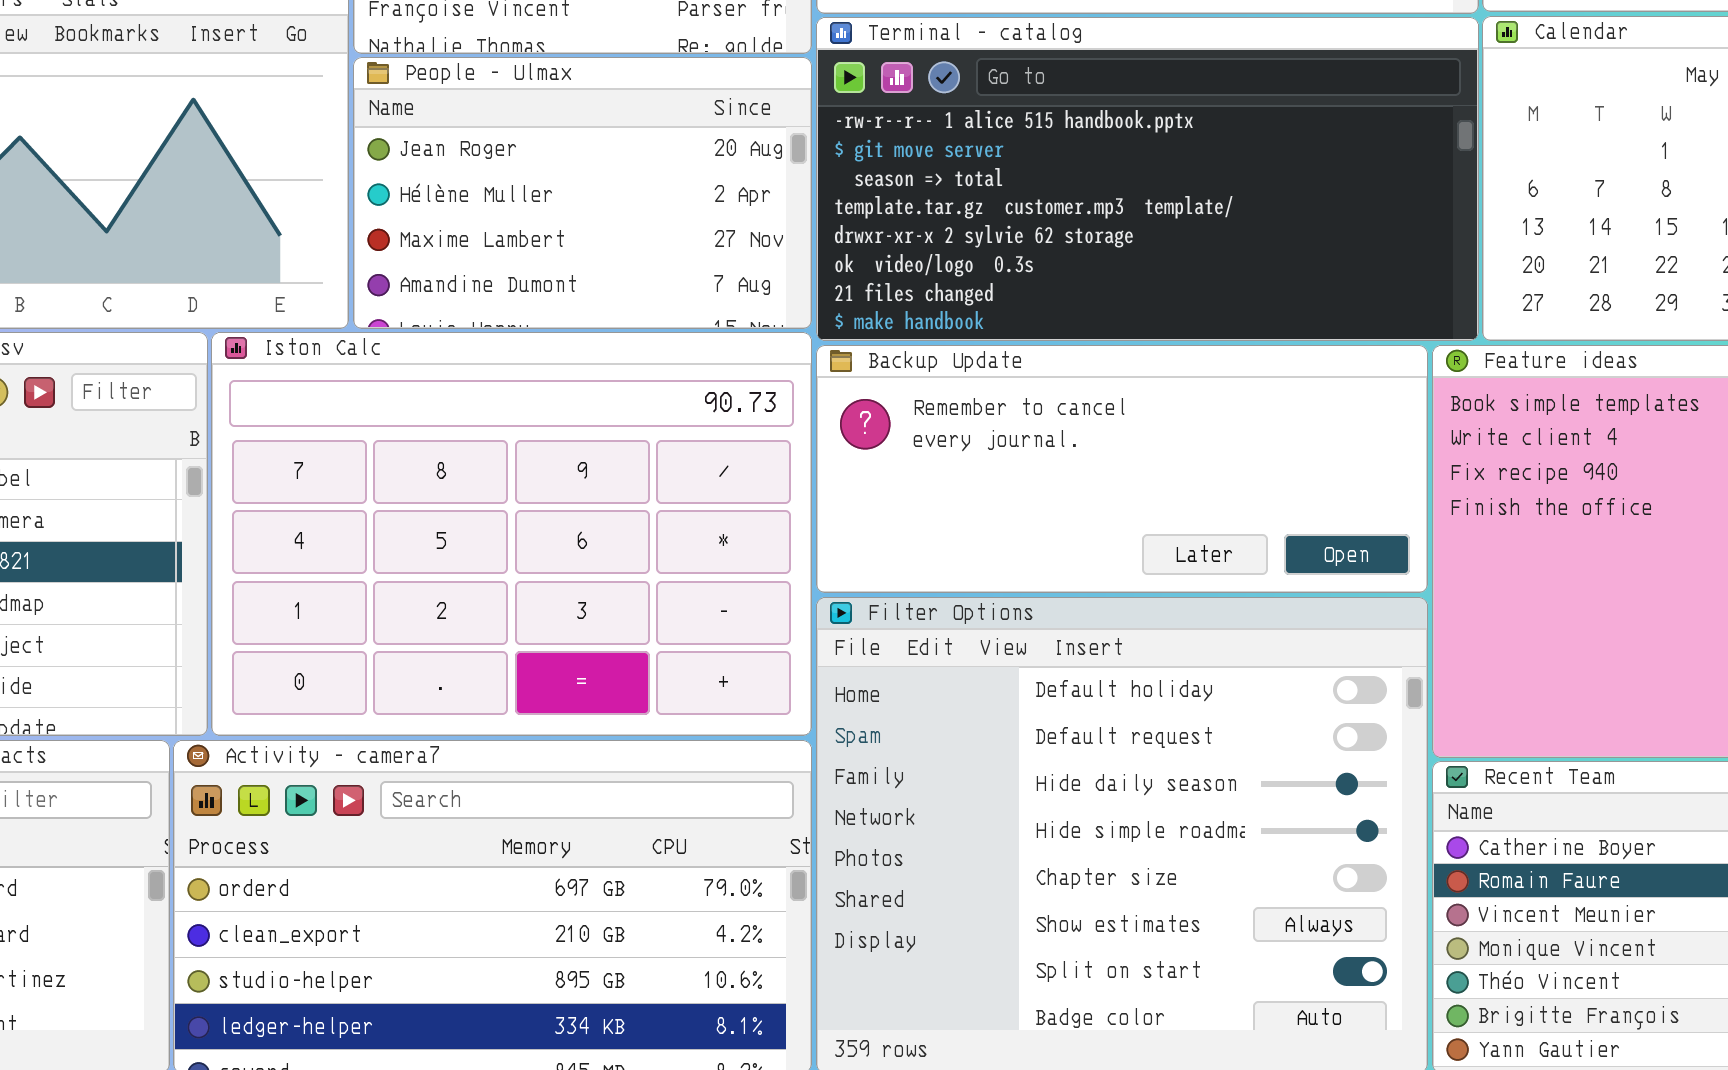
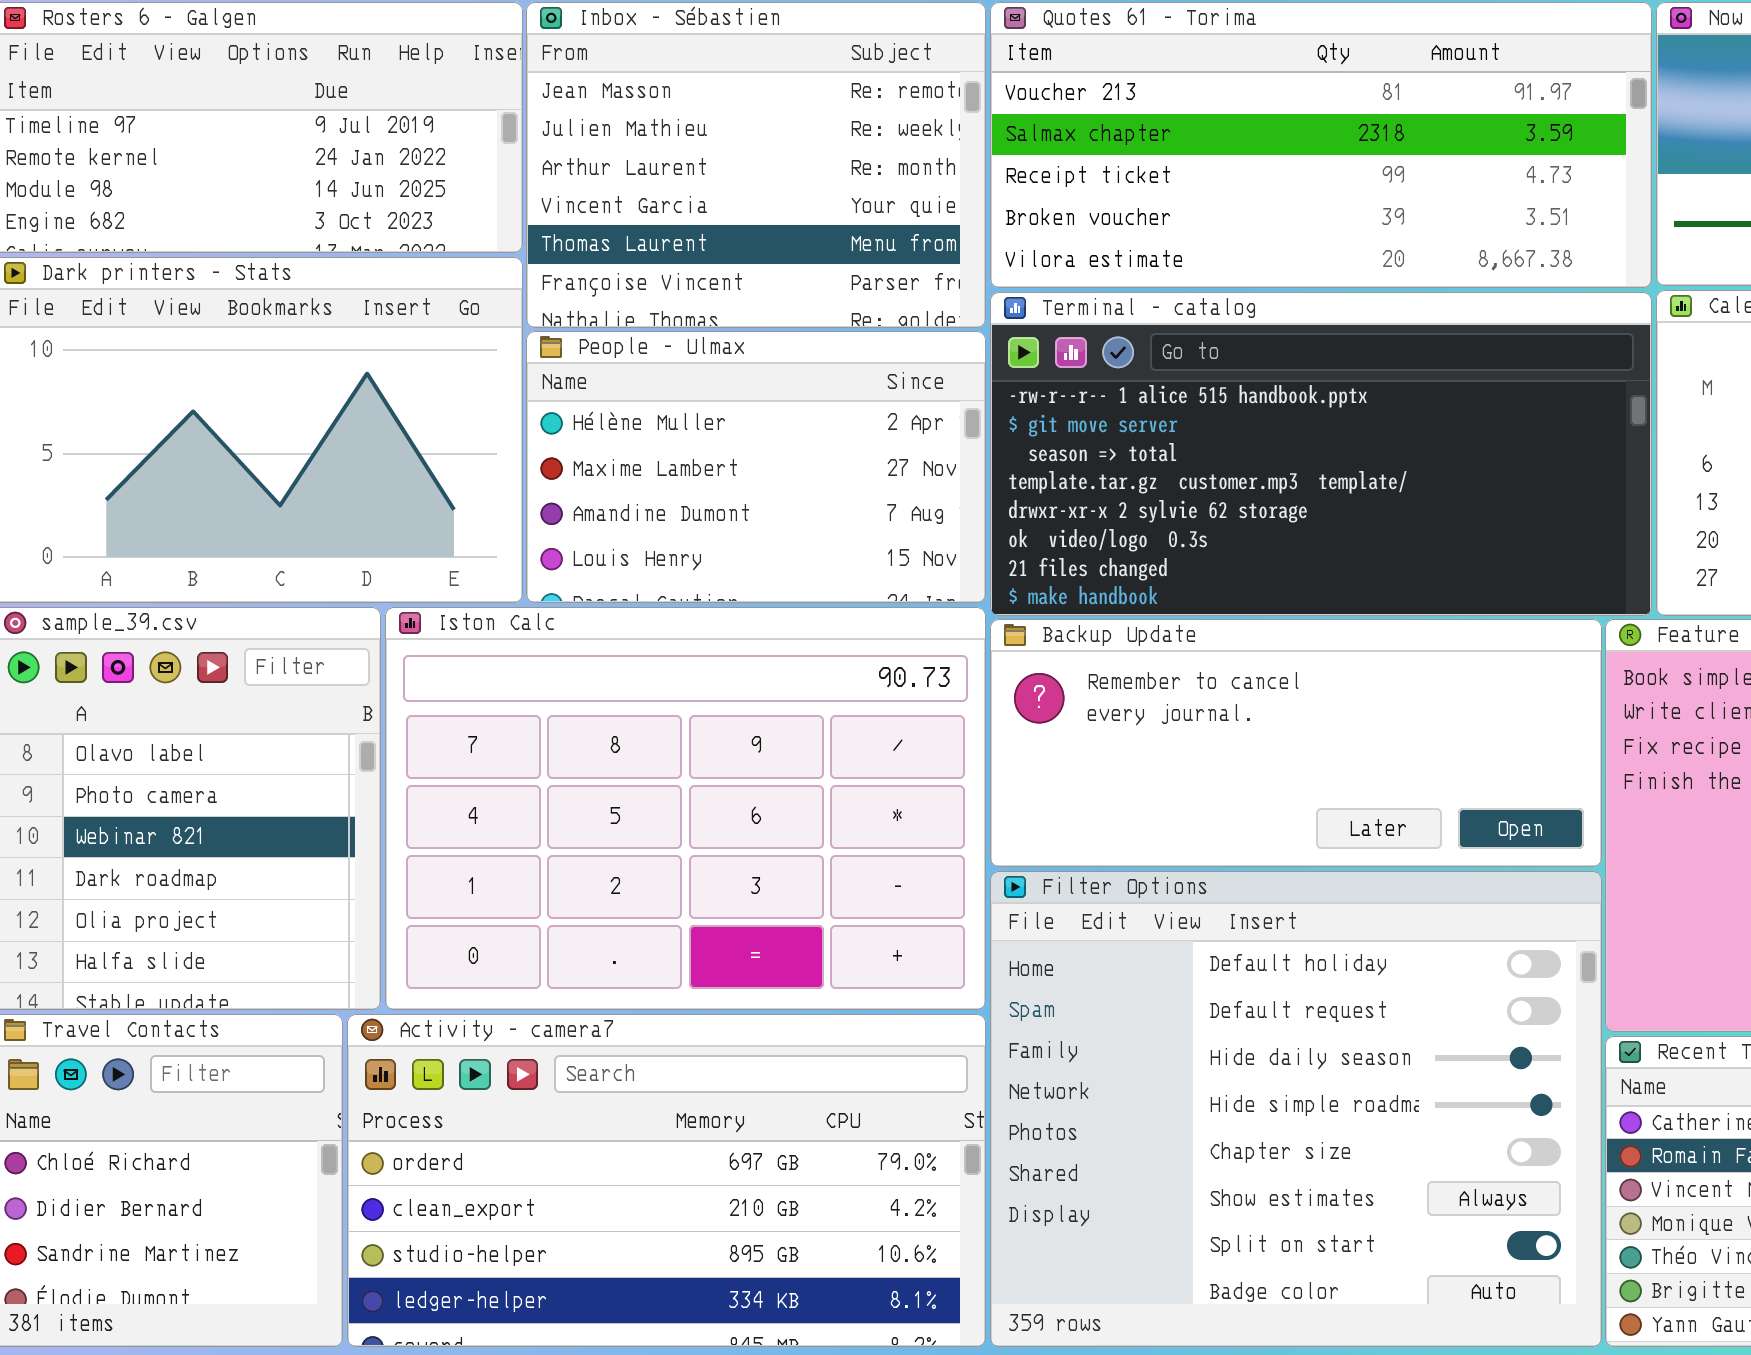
People - Ulmax: [353,57,812,329] -> [526,331,986,603], scrolled down 1 row

